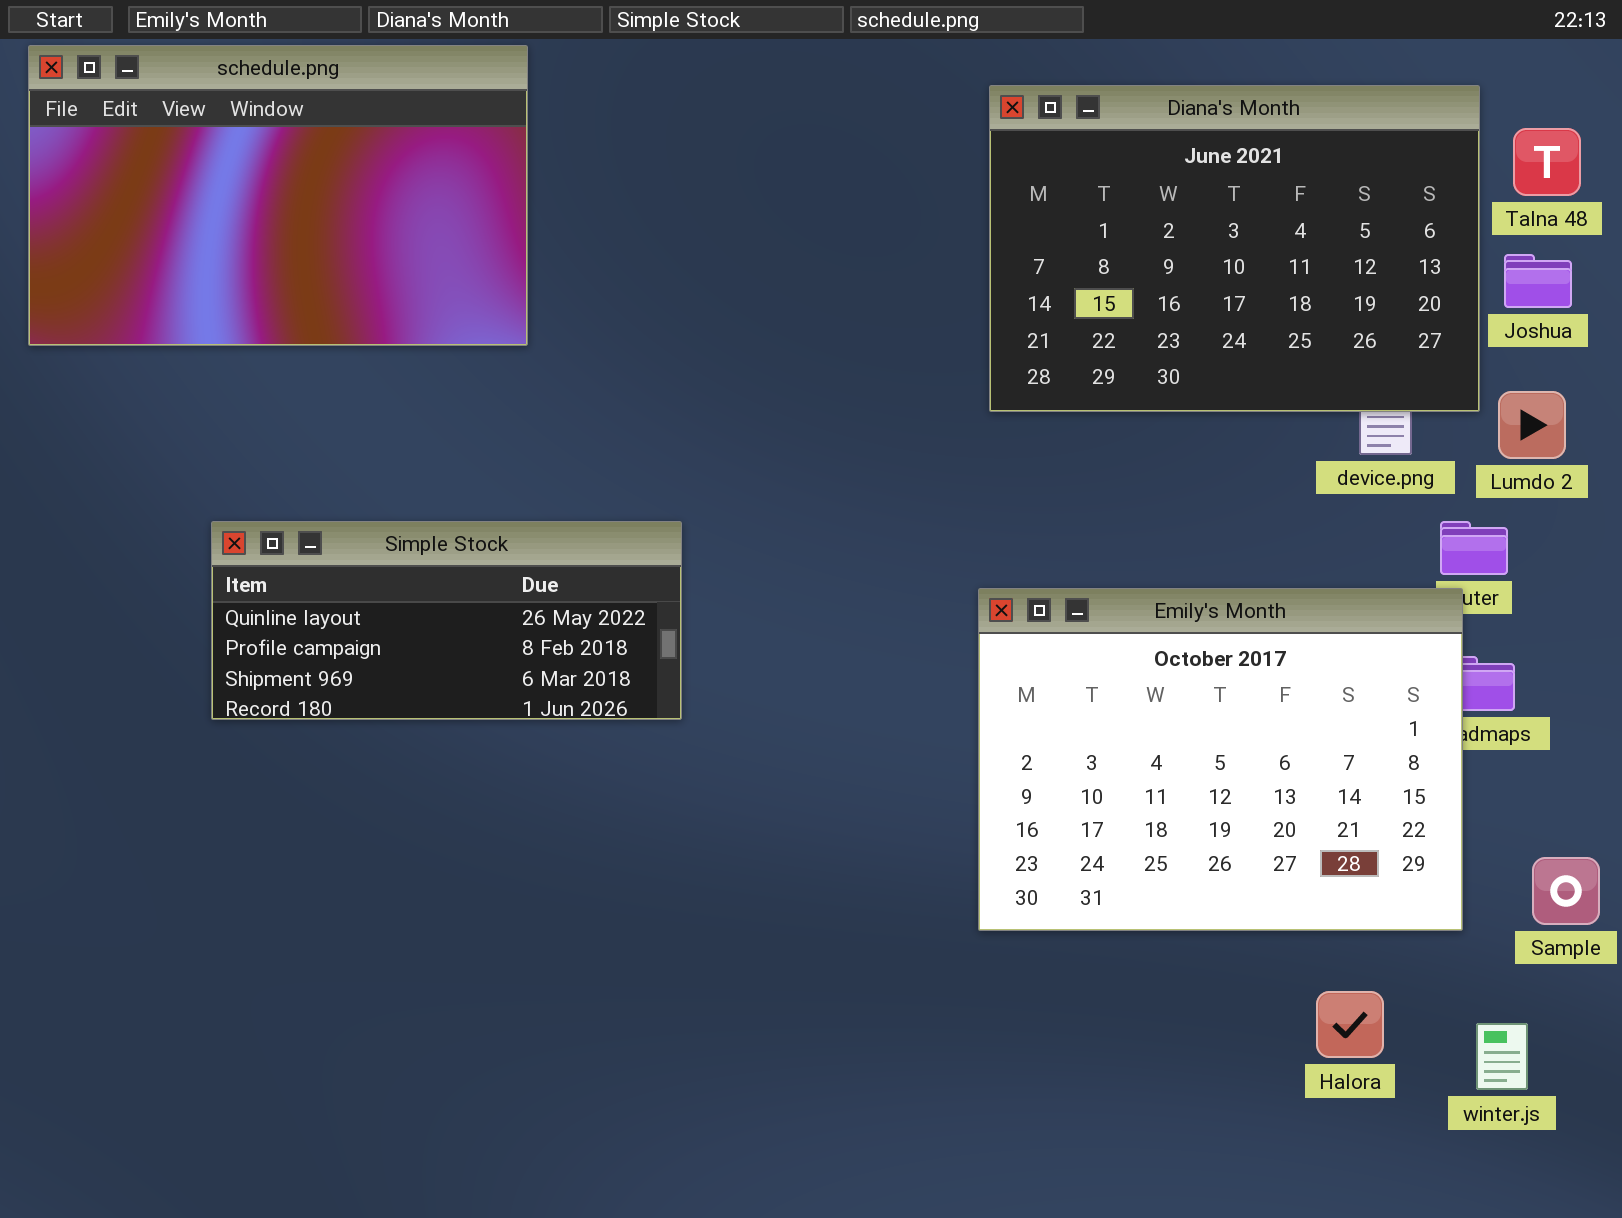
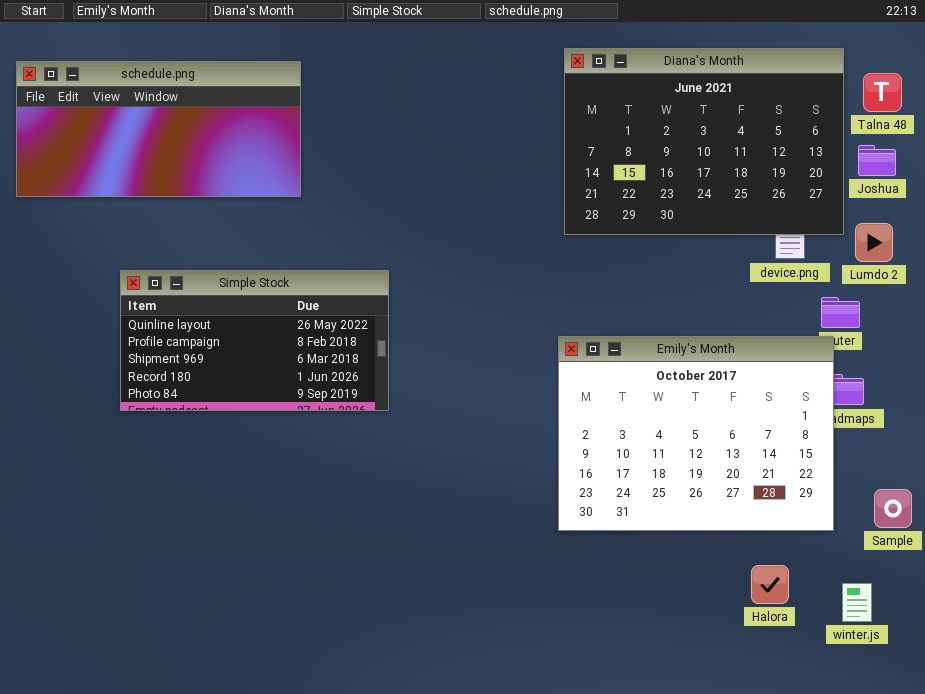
schedule.png: [28,45,528,346] -> [16,61,301,197], resized
Simple Stock: [211,521,682,720] -> [120,270,389,411], resized

